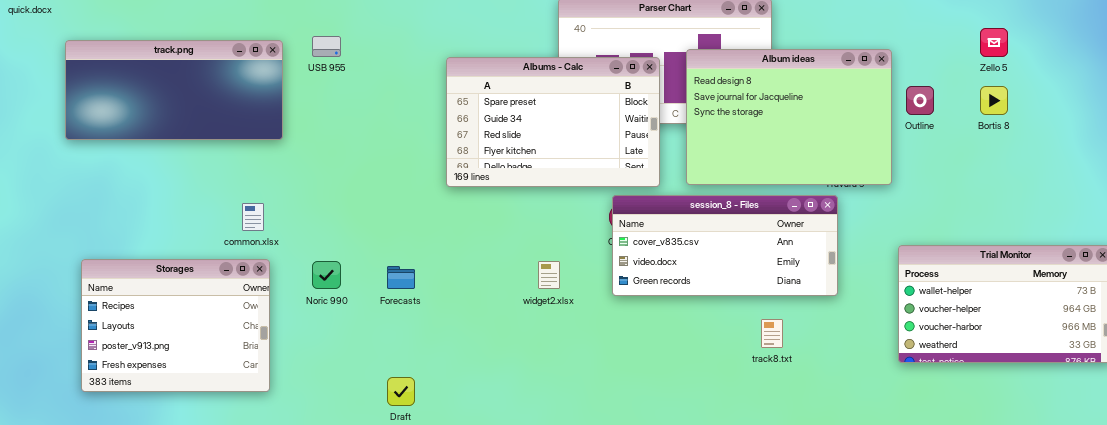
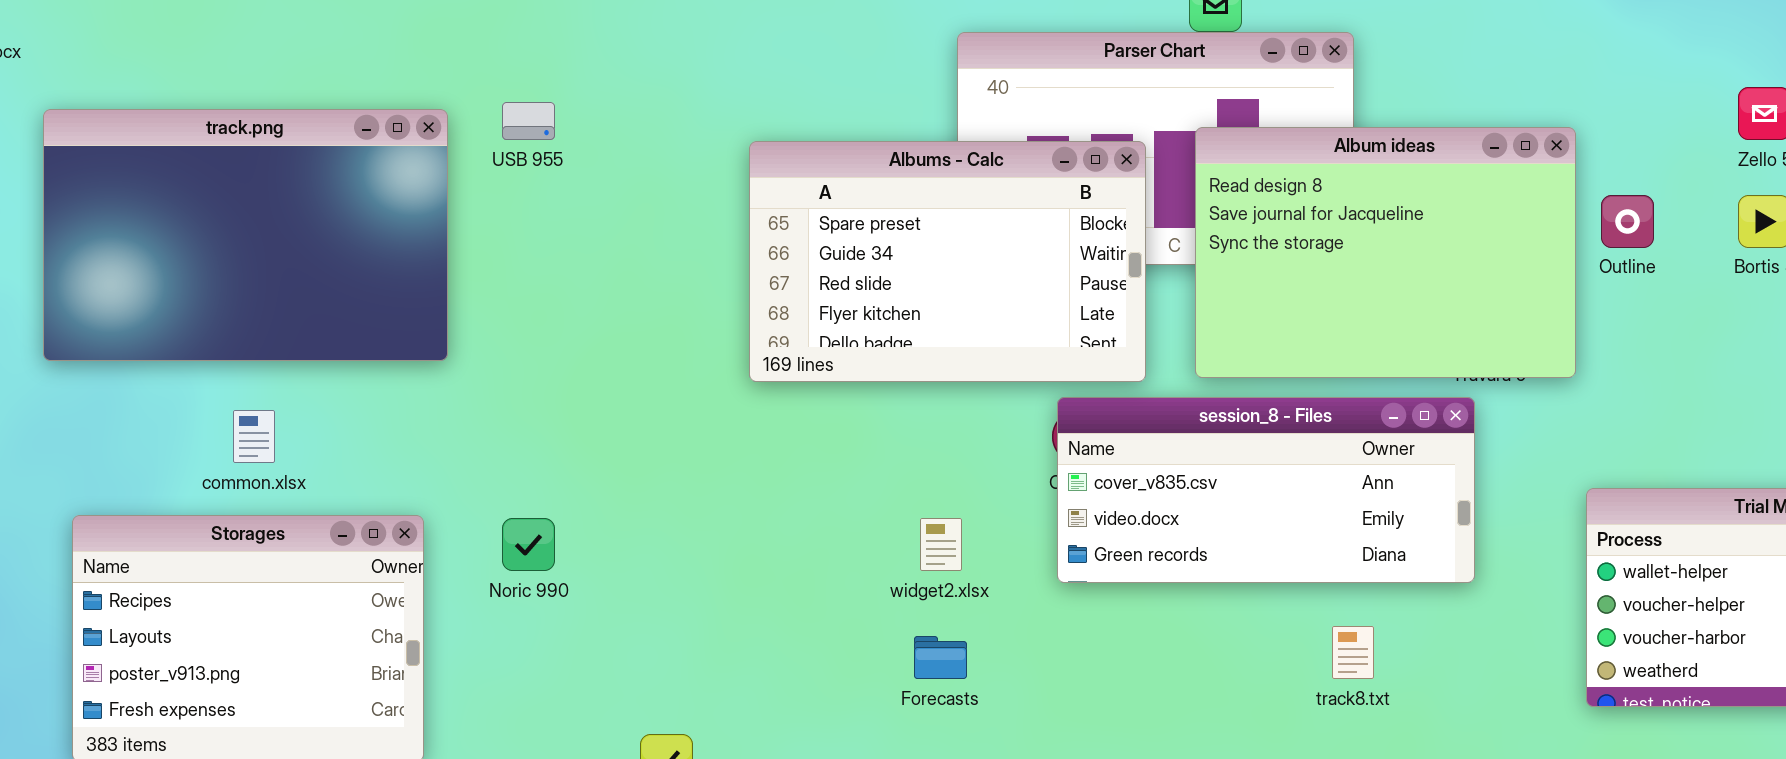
track.png: [65,40,283,140] -> [43,109,448,361], resized
common.xlsx: [242,203,264,231] -> [233,410,275,463], moved
Forecasts: [387,266,415,289] -> [914,636,967,679], moved

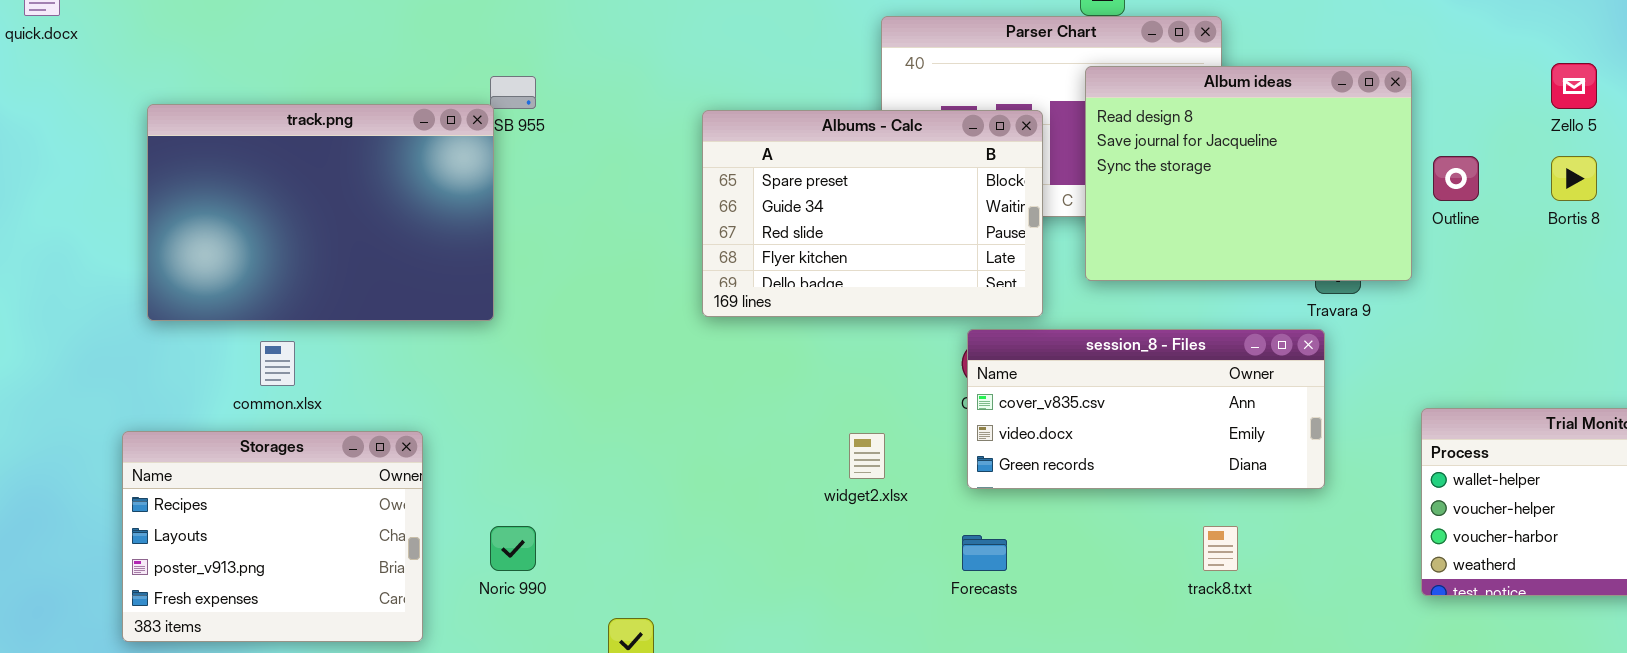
track.png: [43,109,448,361] -> [147,104,494,321], moved
Album ideas: [1195,127,1576,378] -> [1085,66,1412,281], moved
Noric 990: [502,518,555,571] -> [490,526,536,571], moved
Forecasts: [914,636,967,679] -> [962,535,1007,571], moved

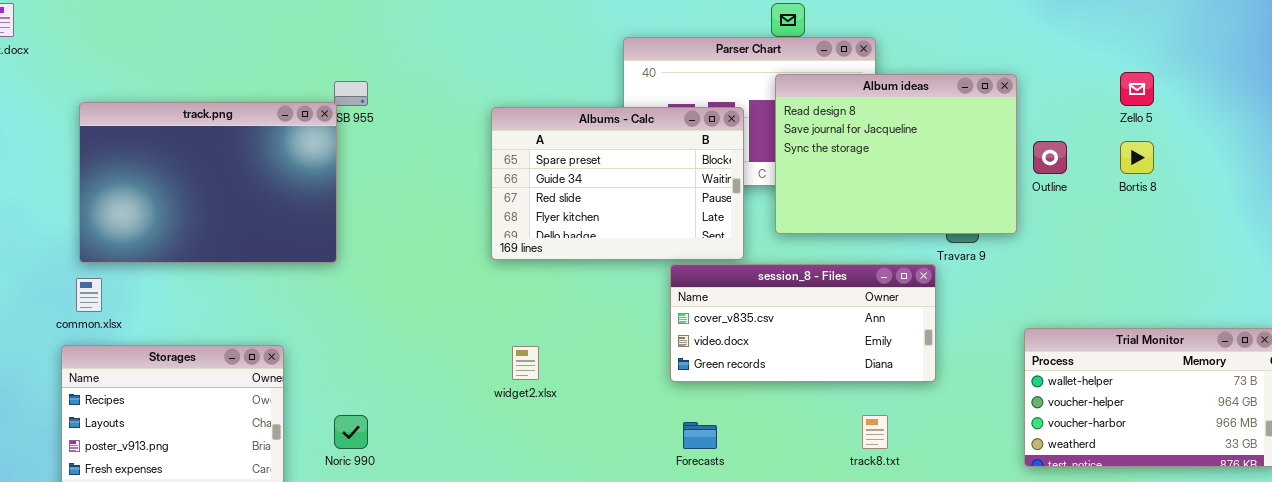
session_8 - Files: [967,329,1325,489] -> [670,264,936,382], moved
common.xlsx: [260,341,295,386] -> [76,278,102,312], moved
widget2.xlsx: [849,433,885,479] -> [512,346,539,380], moved

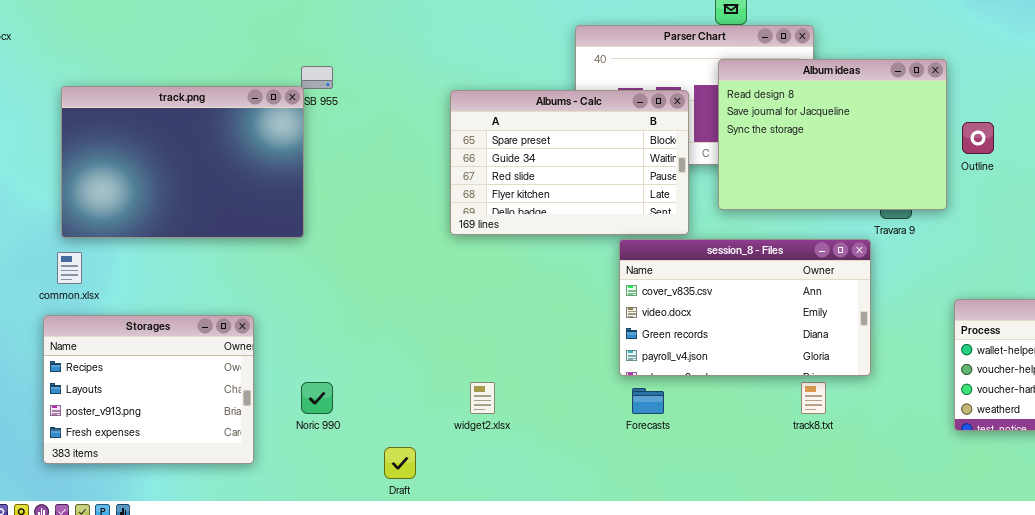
session_8 - Files: [670,264,936,382] -> [619,239,871,376], resized
widget2.xlsx: [512,346,539,380] -> [470,382,495,414], moved

